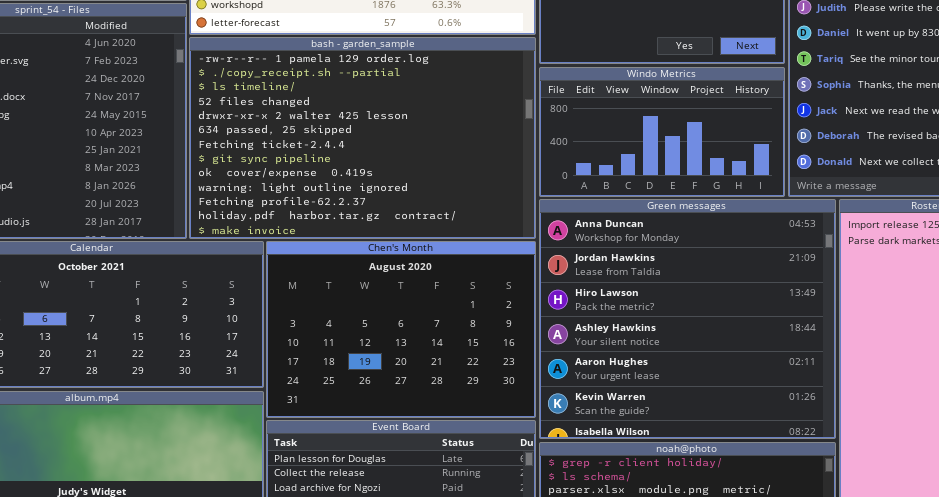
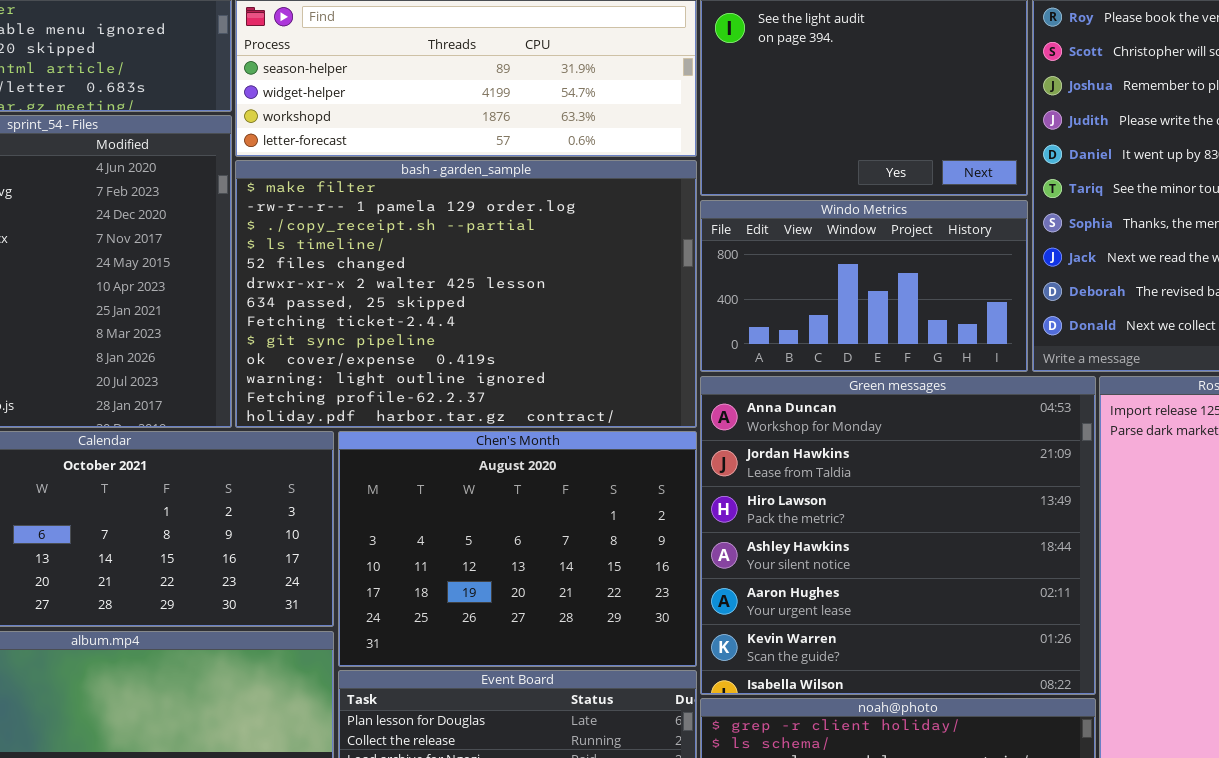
bash - garden_sample: [189,37,536,239] -> [235,160,697,428], scrolled up 1 row

